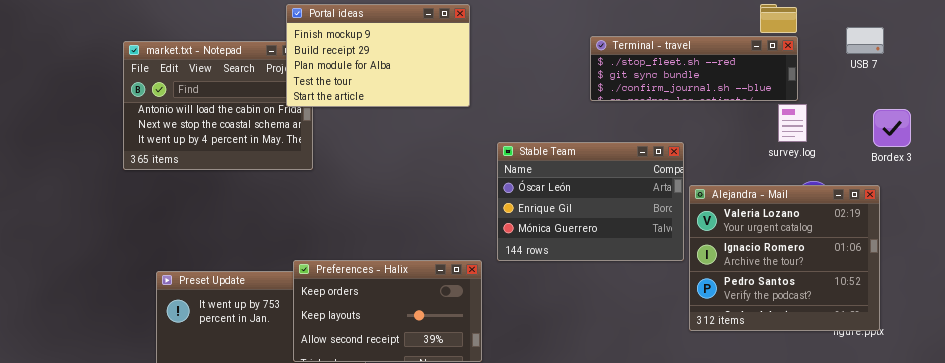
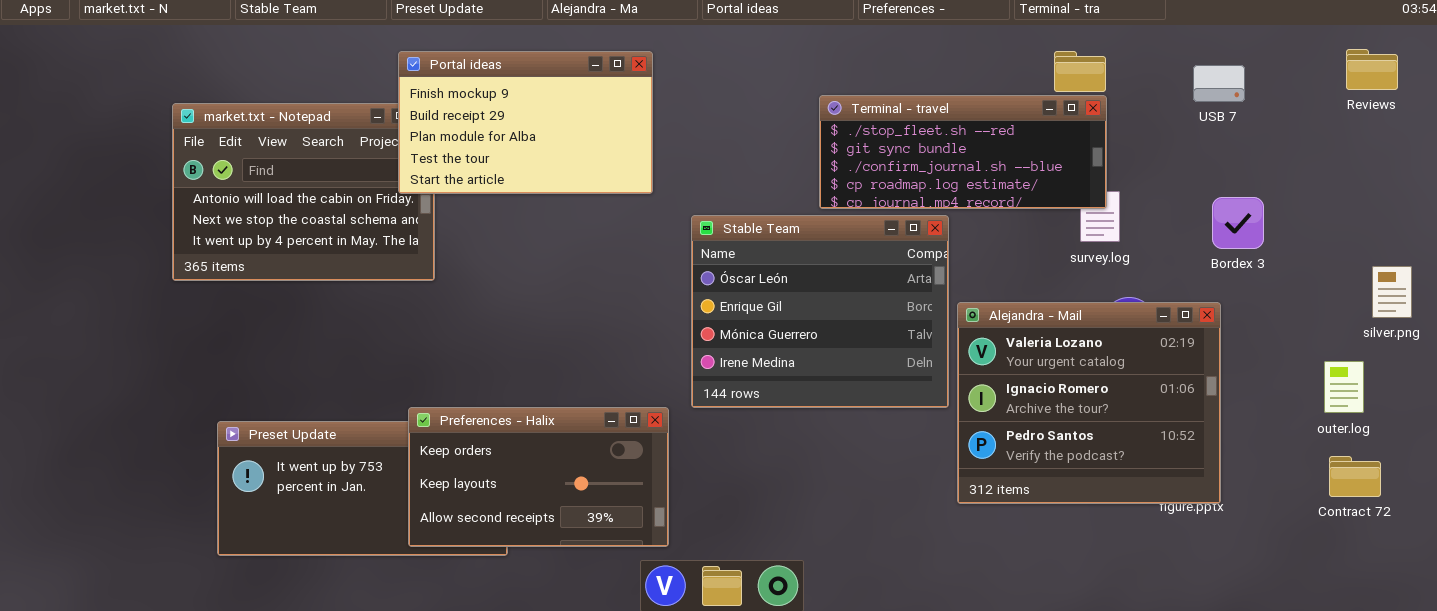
USB 7: [846,27,884,54] -> [1193,65,1245,102], moved
Terminal - travel: [590,36,798,101] -> [819,95,1107,209], resized
Stable Team: [497,142,684,261] -> [691,215,949,408], resized

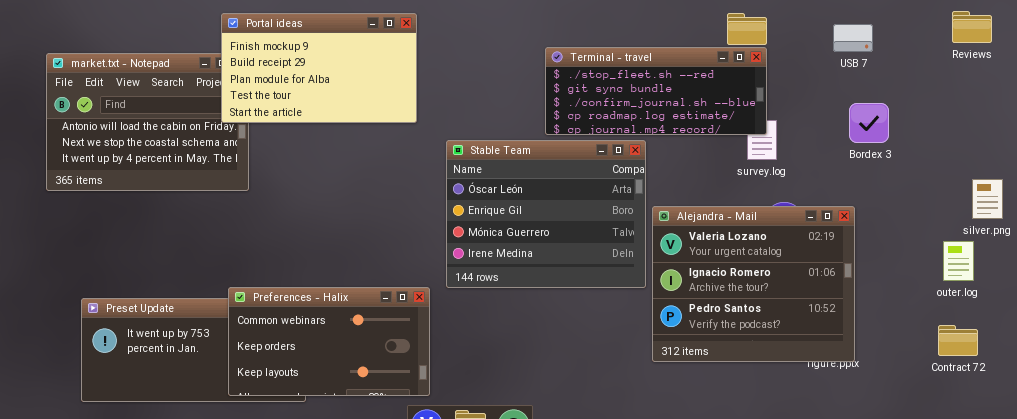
Bordex 3: [1212,197,1264,249] -> [849,103,889,143], moved
outer.log: [1324,361,1364,413] -> [943,241,974,281], moved
Preferences - Halix: [408,407,669,547] -> [228,287,430,396], scrolled up 1 row

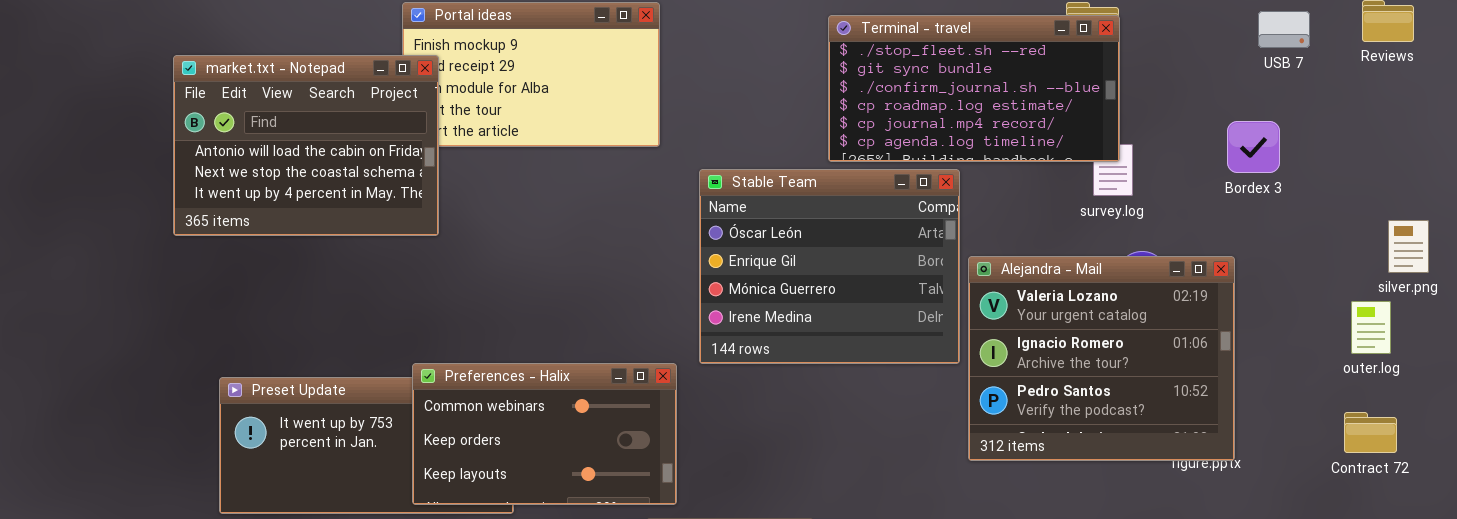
USB 7: [833,24,873,52] -> [1258,11,1310,48], moved
Terminal - travel: [545,47,767,135] -> [828,15,1120,162], resized
market.txt - Notepad: [46,53,249,191] -> [173,55,439,236], raised

